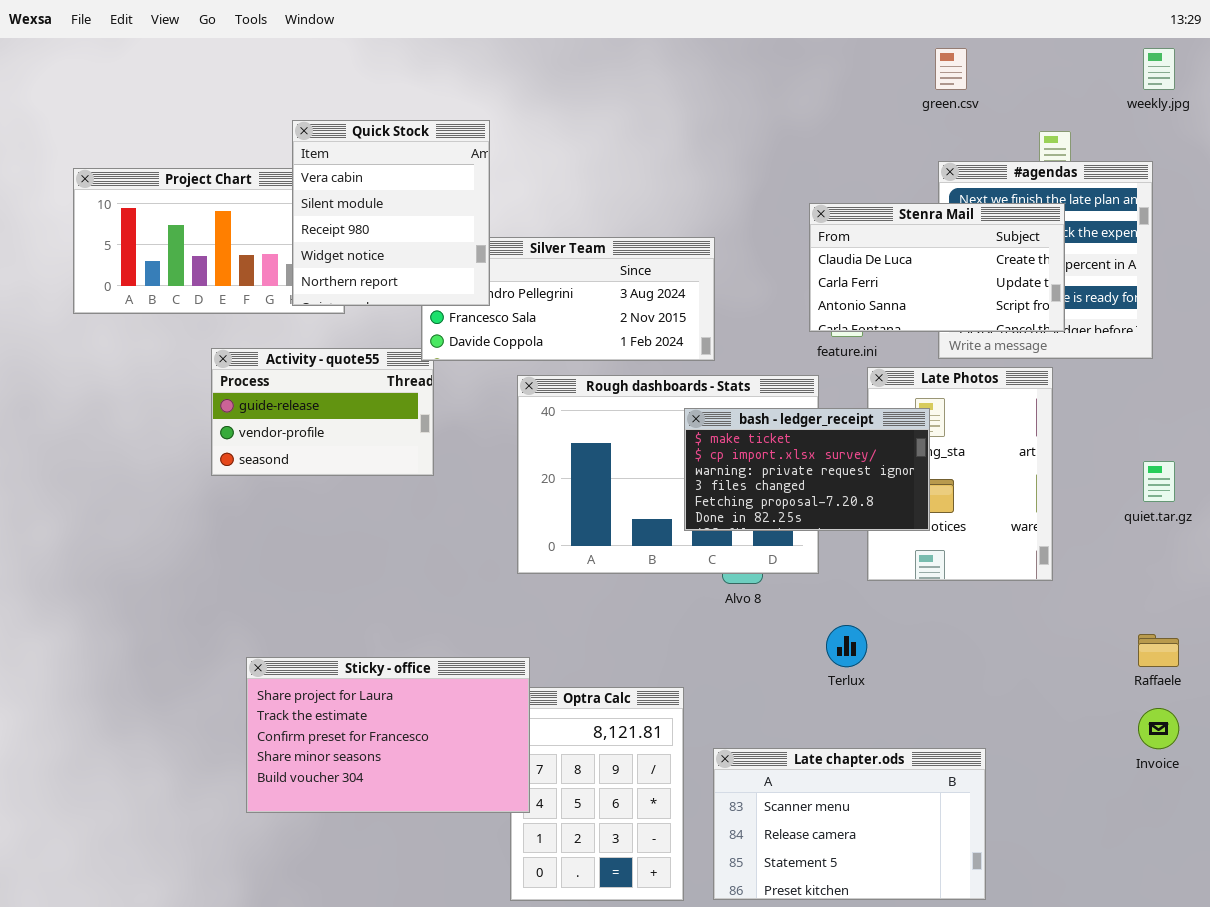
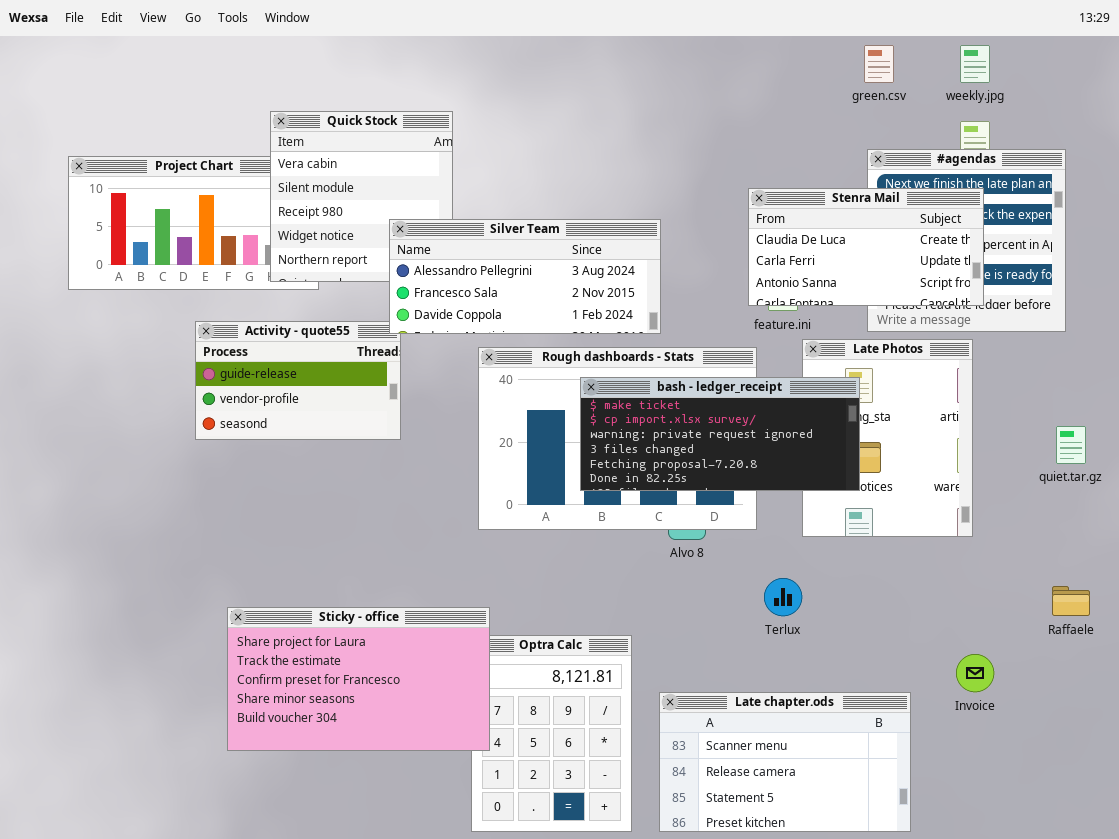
weekly.jpg: [1143,48,1175,90] -> [960,45,990,83], moved
Silver Team: [421,237,715,361] -> [389,219,661,334], raised
bash - ledger_receipt: [684,408,930,531] -> [580,377,860,491], resized
Invoice: [1138,708,1179,749] -> [956,654,994,692], moved

